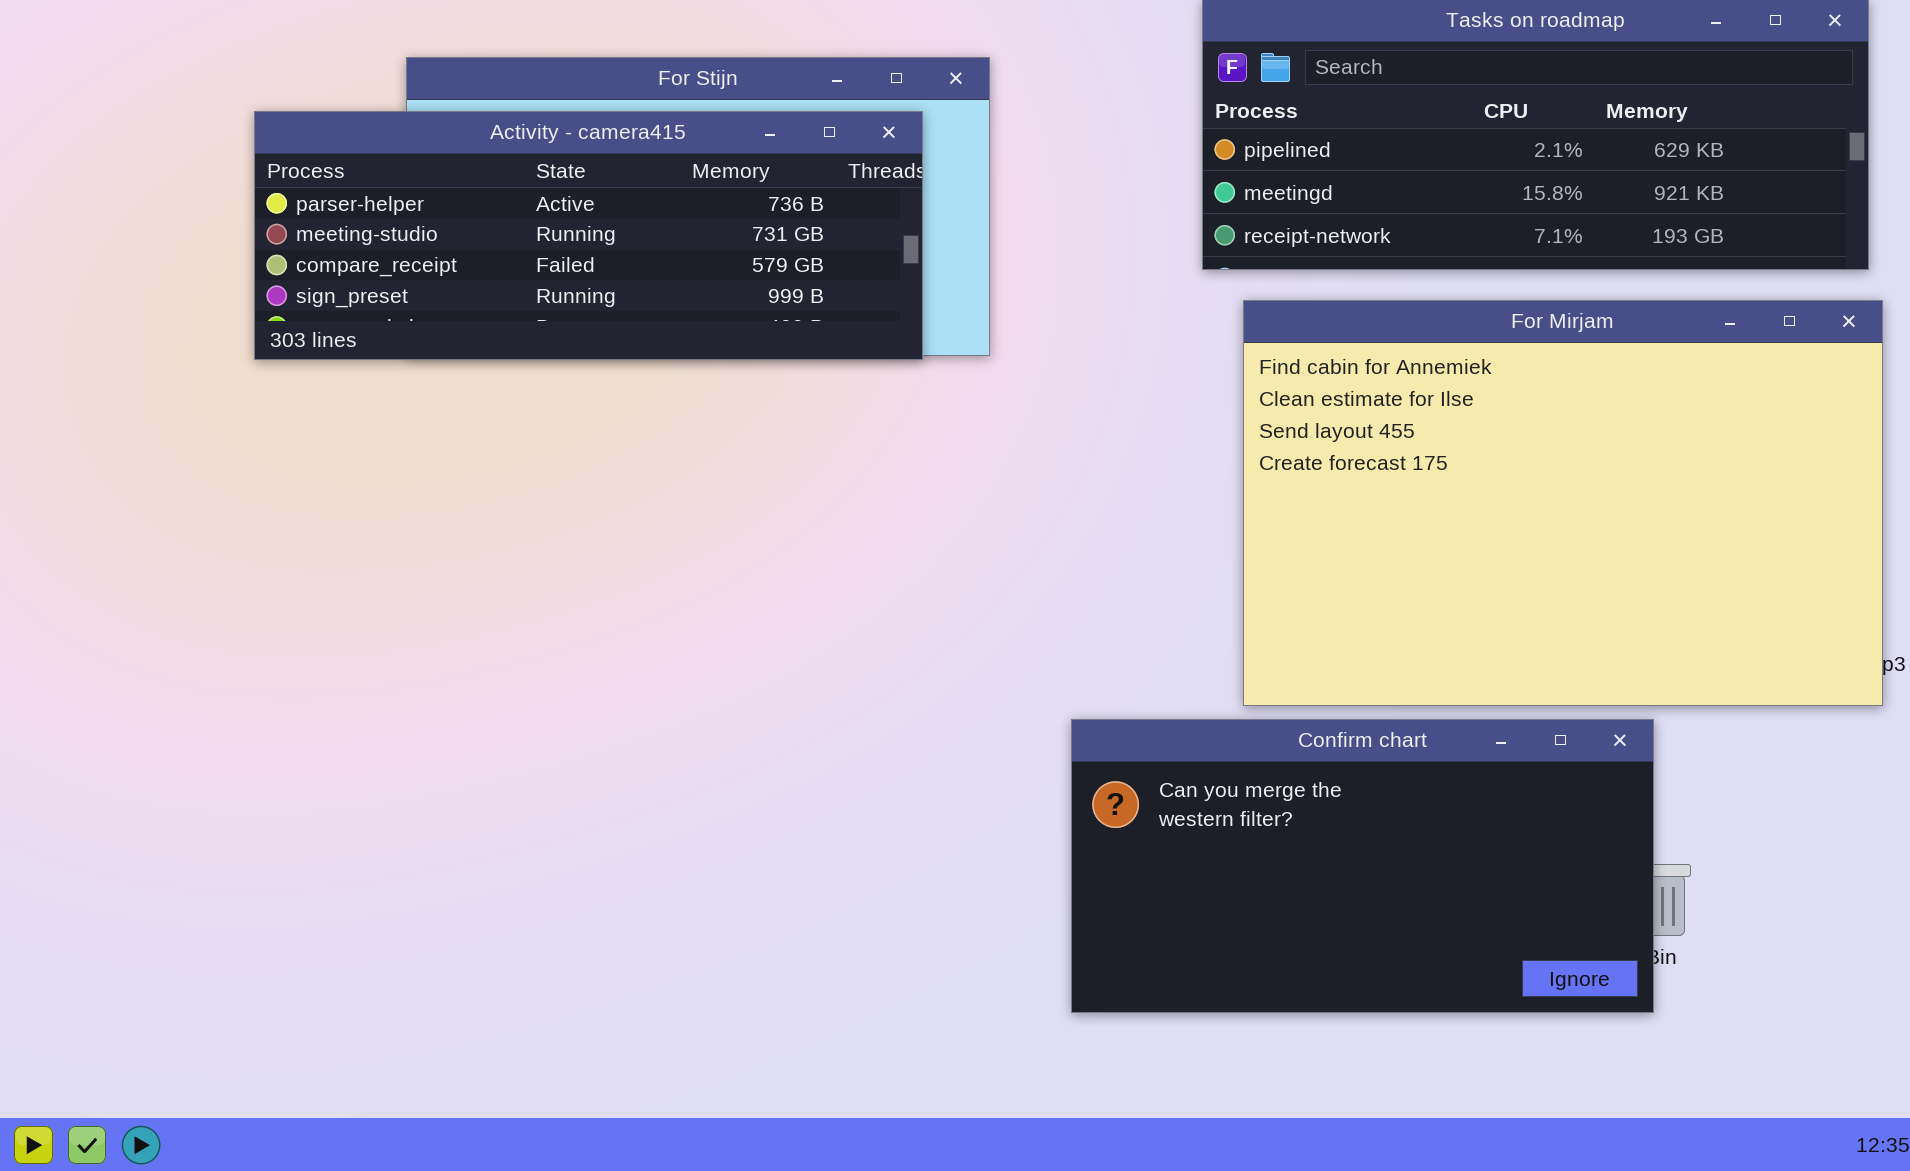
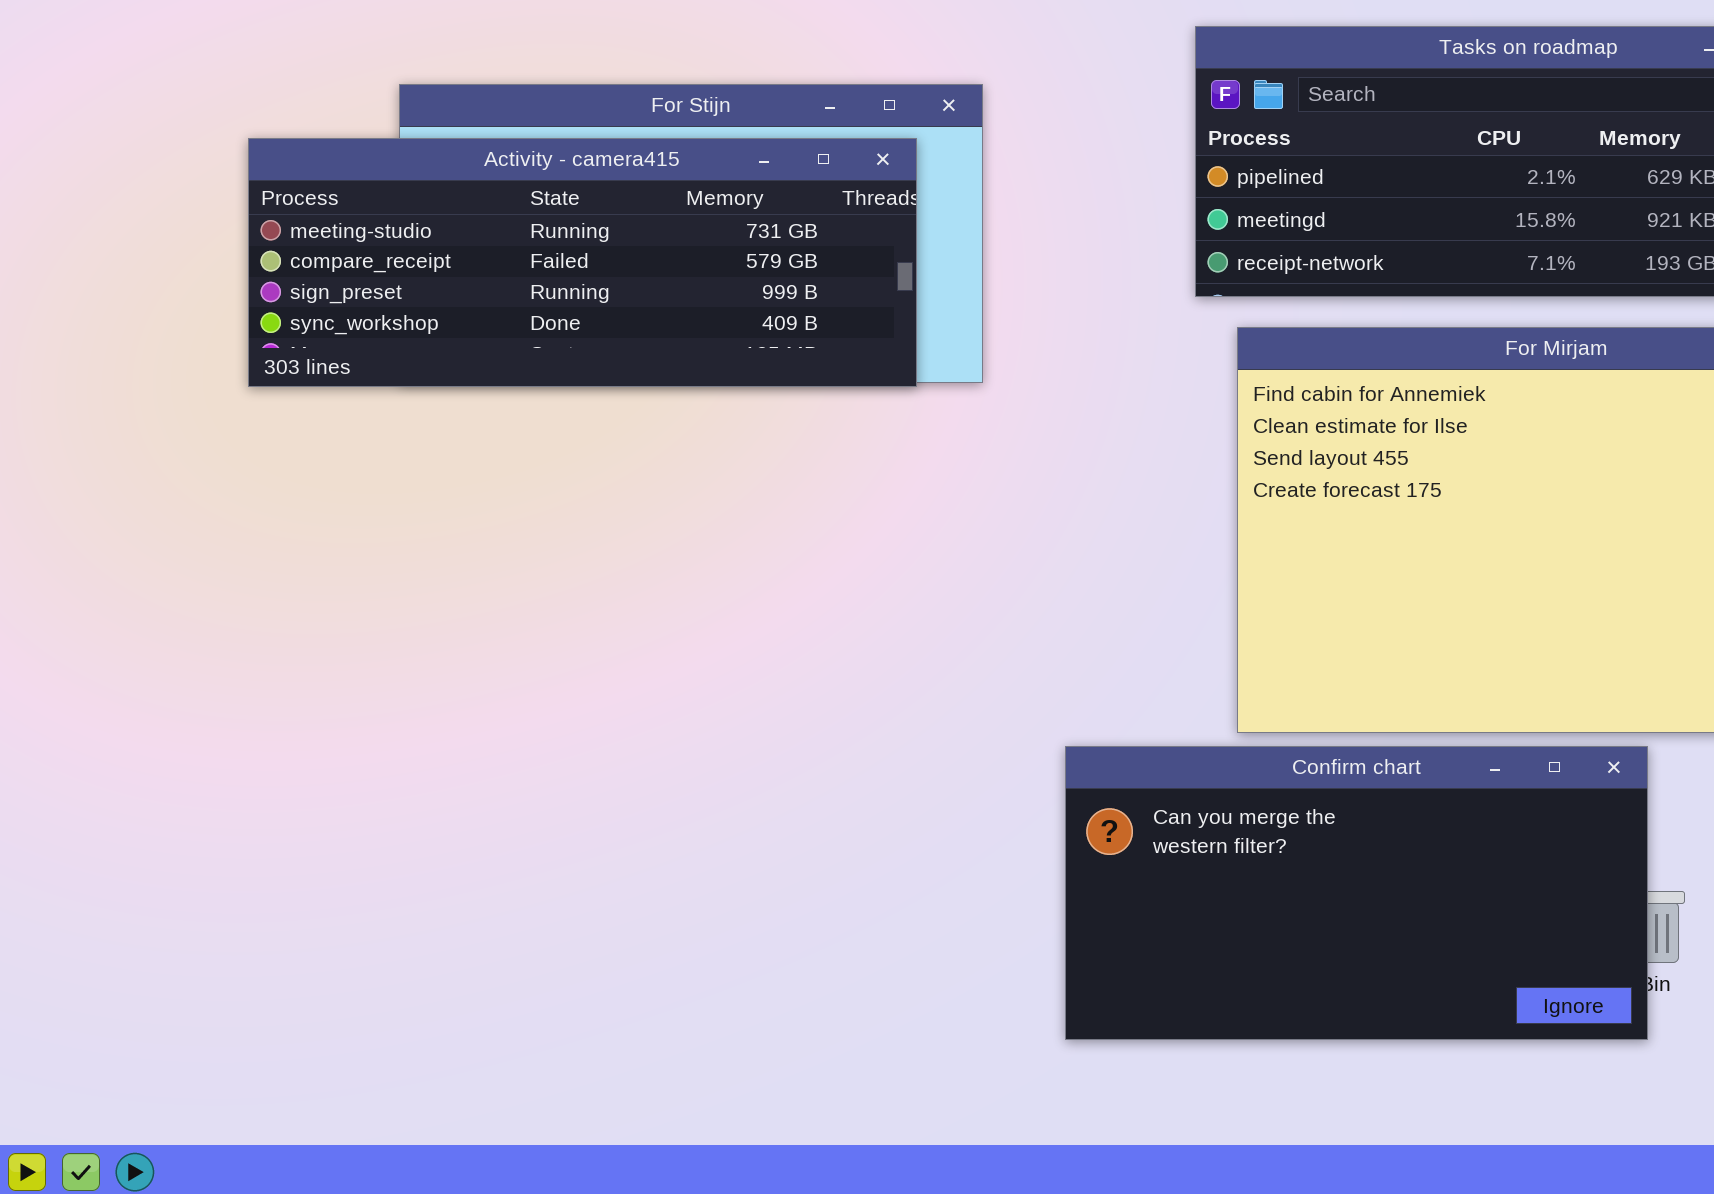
Activity - camera415: [254,111,923,360] -> [248,138,917,387], scrolled down 1 row

